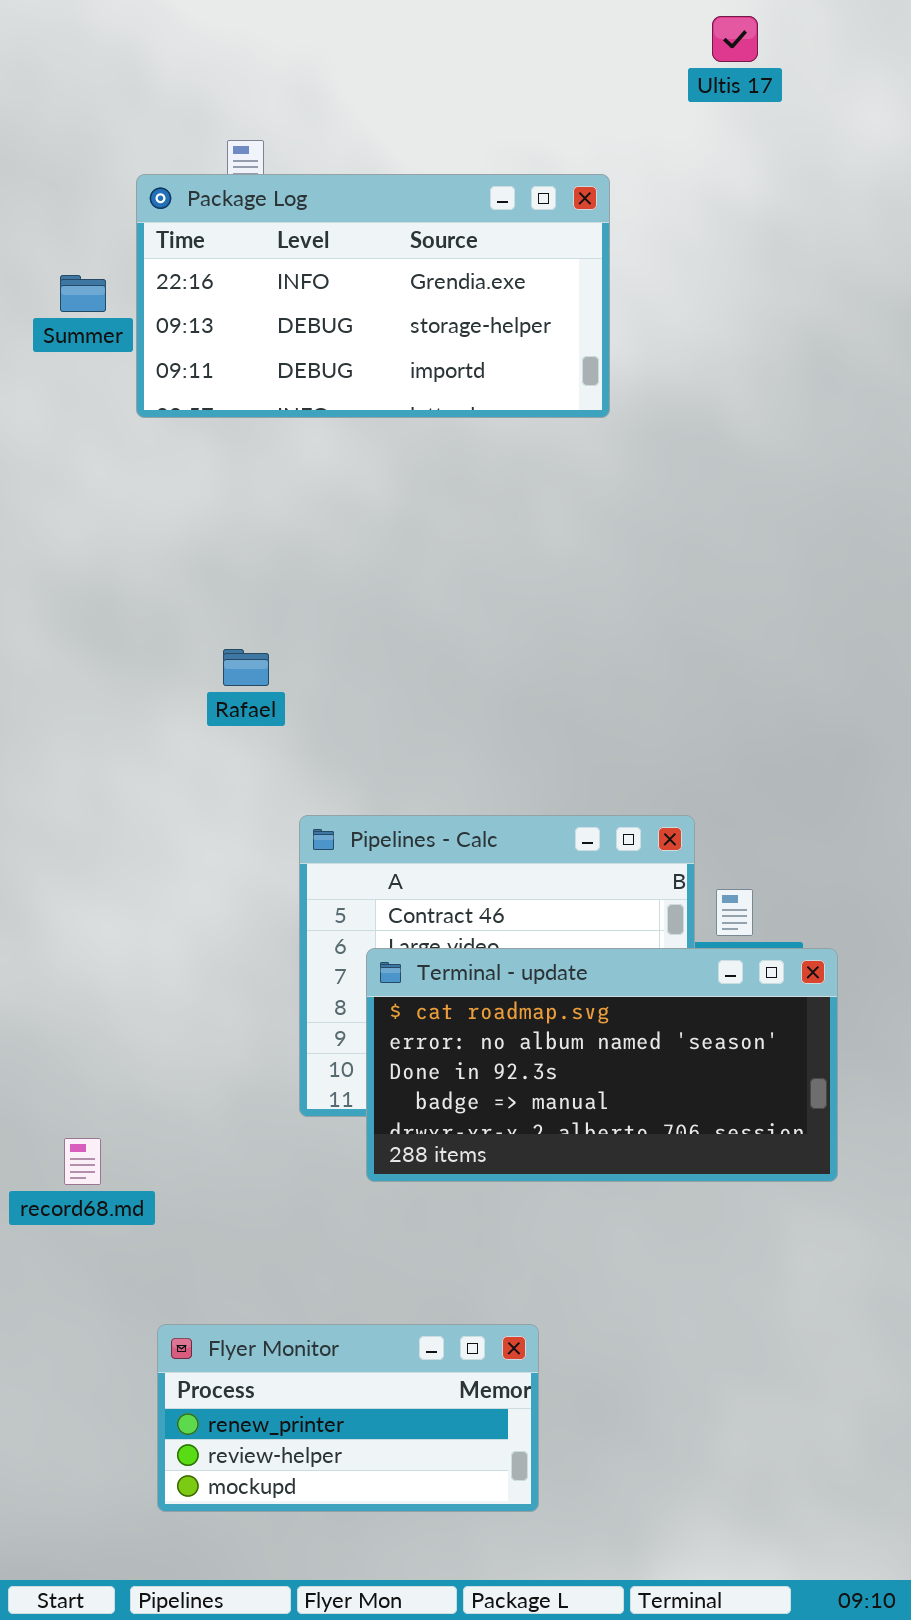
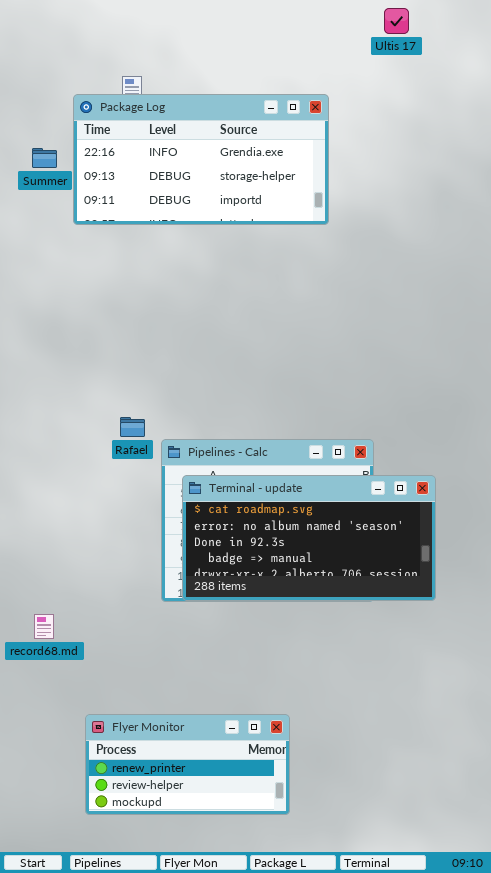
Rafael: [223,649,269,686] -> [120,417,145,437], moved
Terminal - update: [366,948,838,1182] -> [182,475,436,601], moved

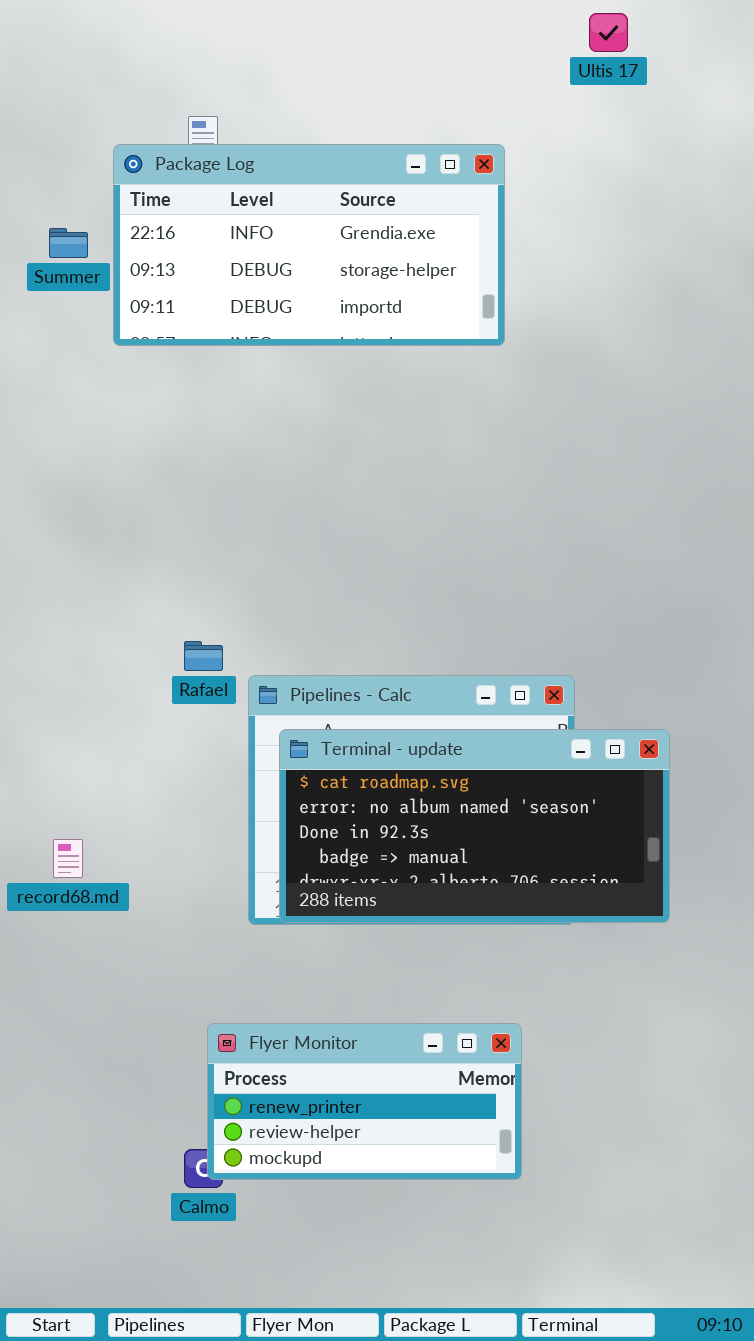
record68.md: [34,614,54,639] -> [53,839,83,878], moved
Flyer Monitor: [85,714,290,815] -> [207,1023,522,1180], moved

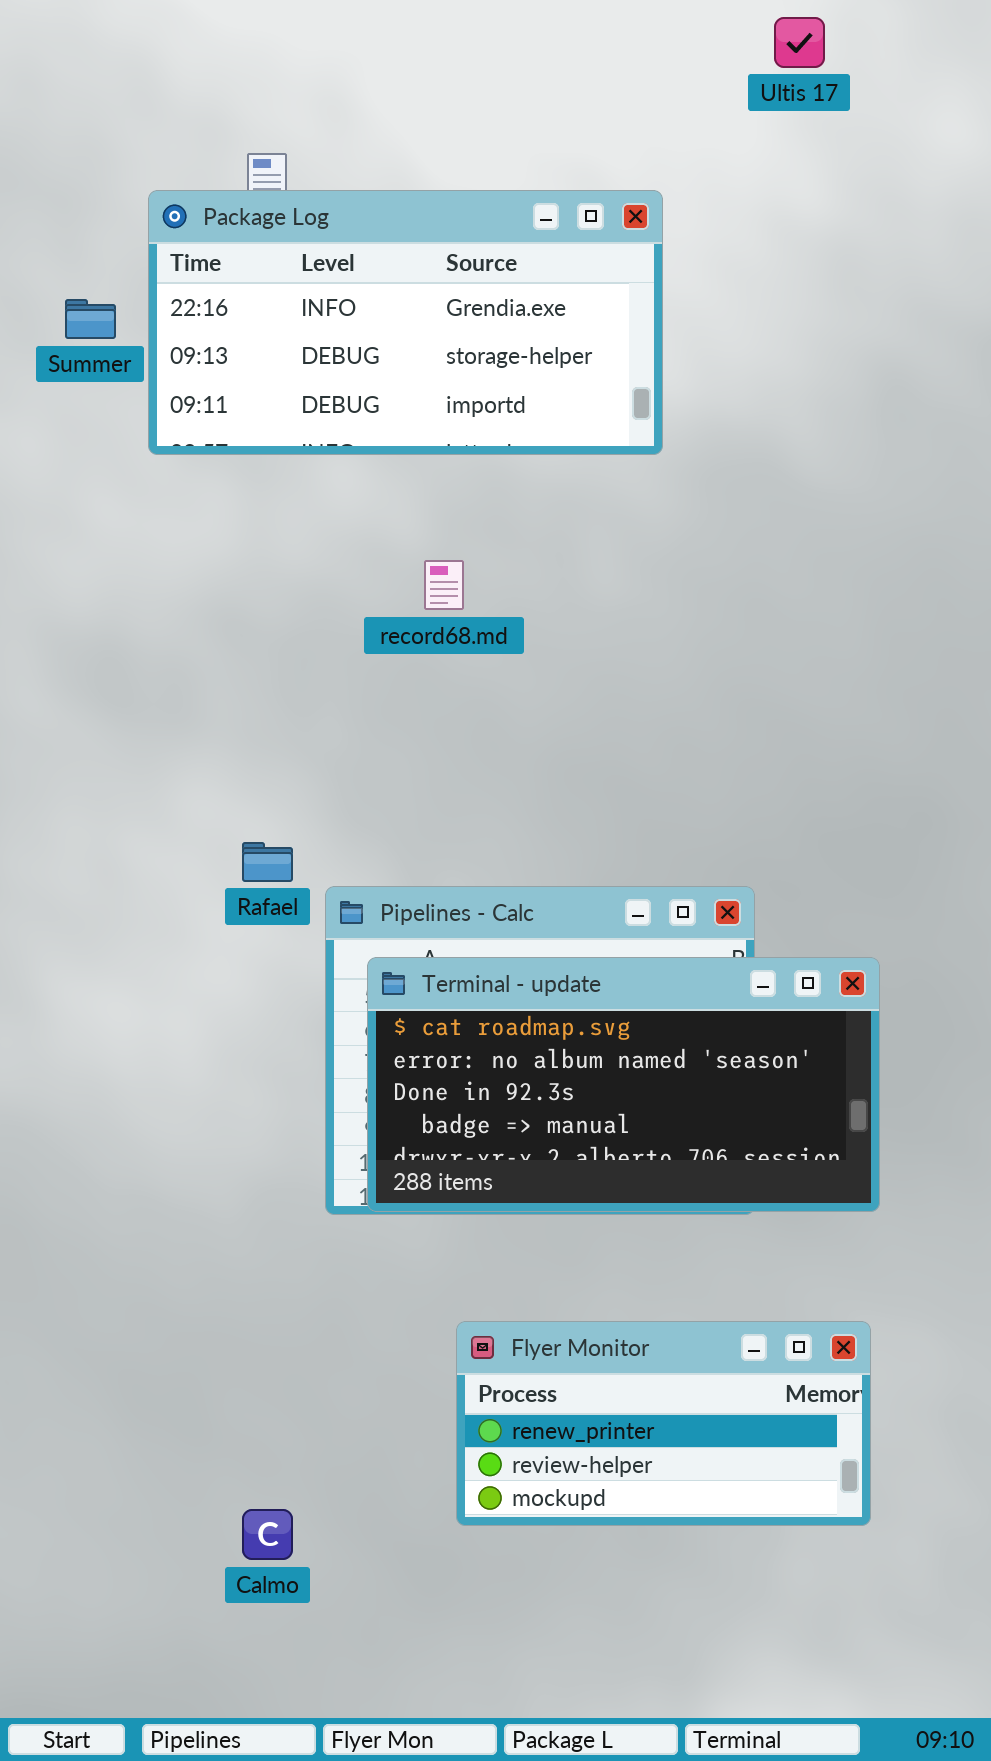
record68.md: [53,839,83,878] -> [424,560,464,610], moved
Flyer Monitor: [207,1023,522,1180] -> [456,1321,871,1526], moved

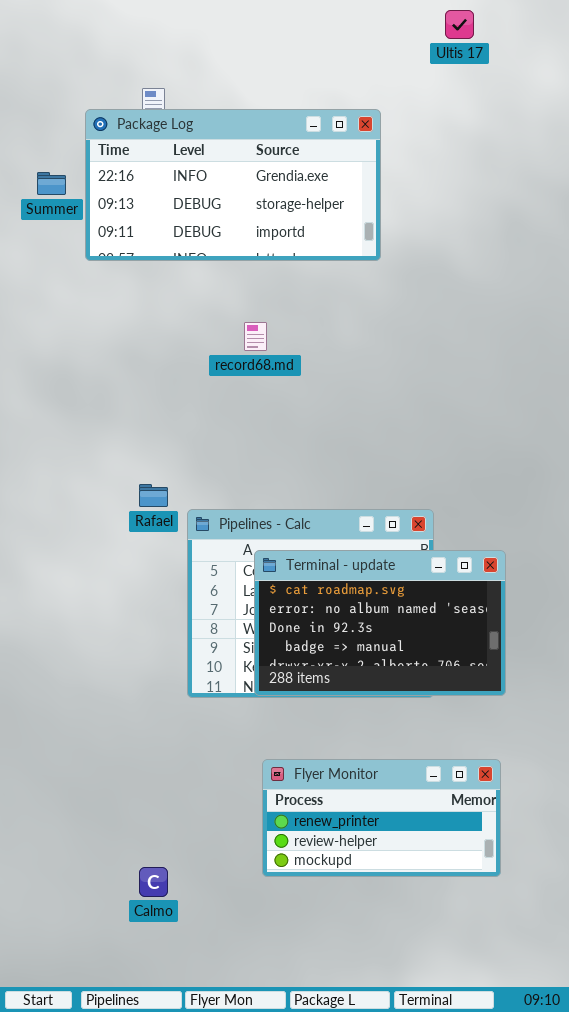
Terminal - update: [367,957,880,1212] -> [254,550,506,696], resized

